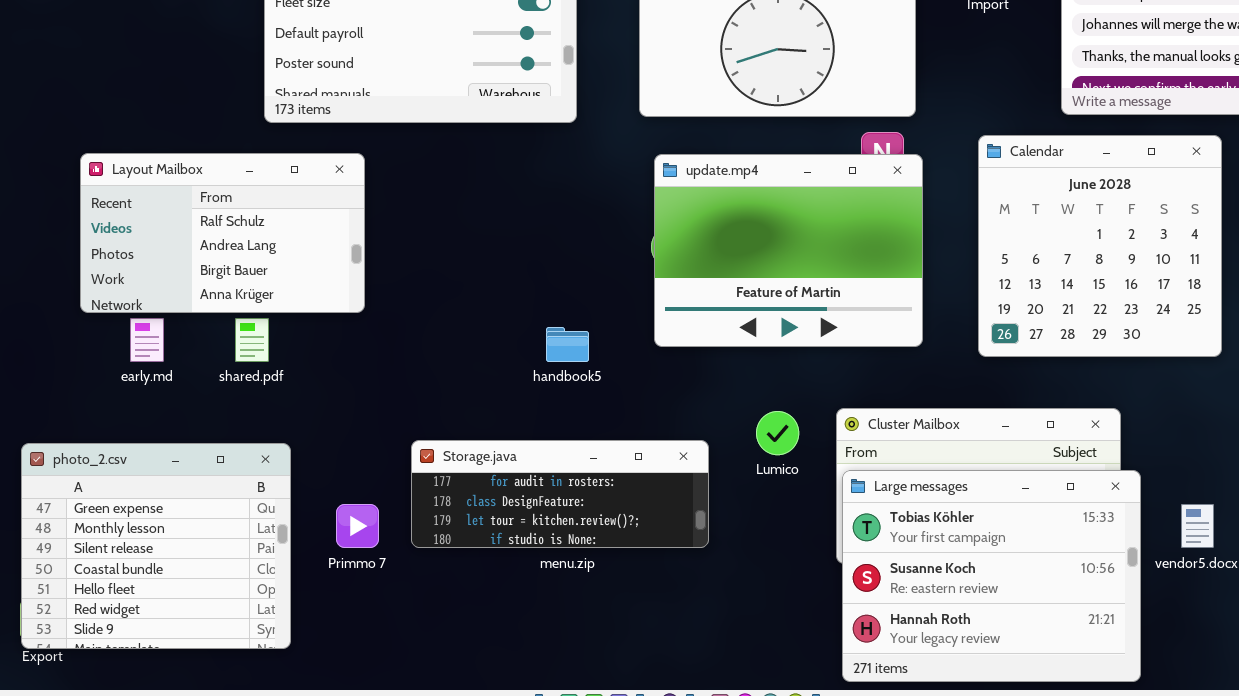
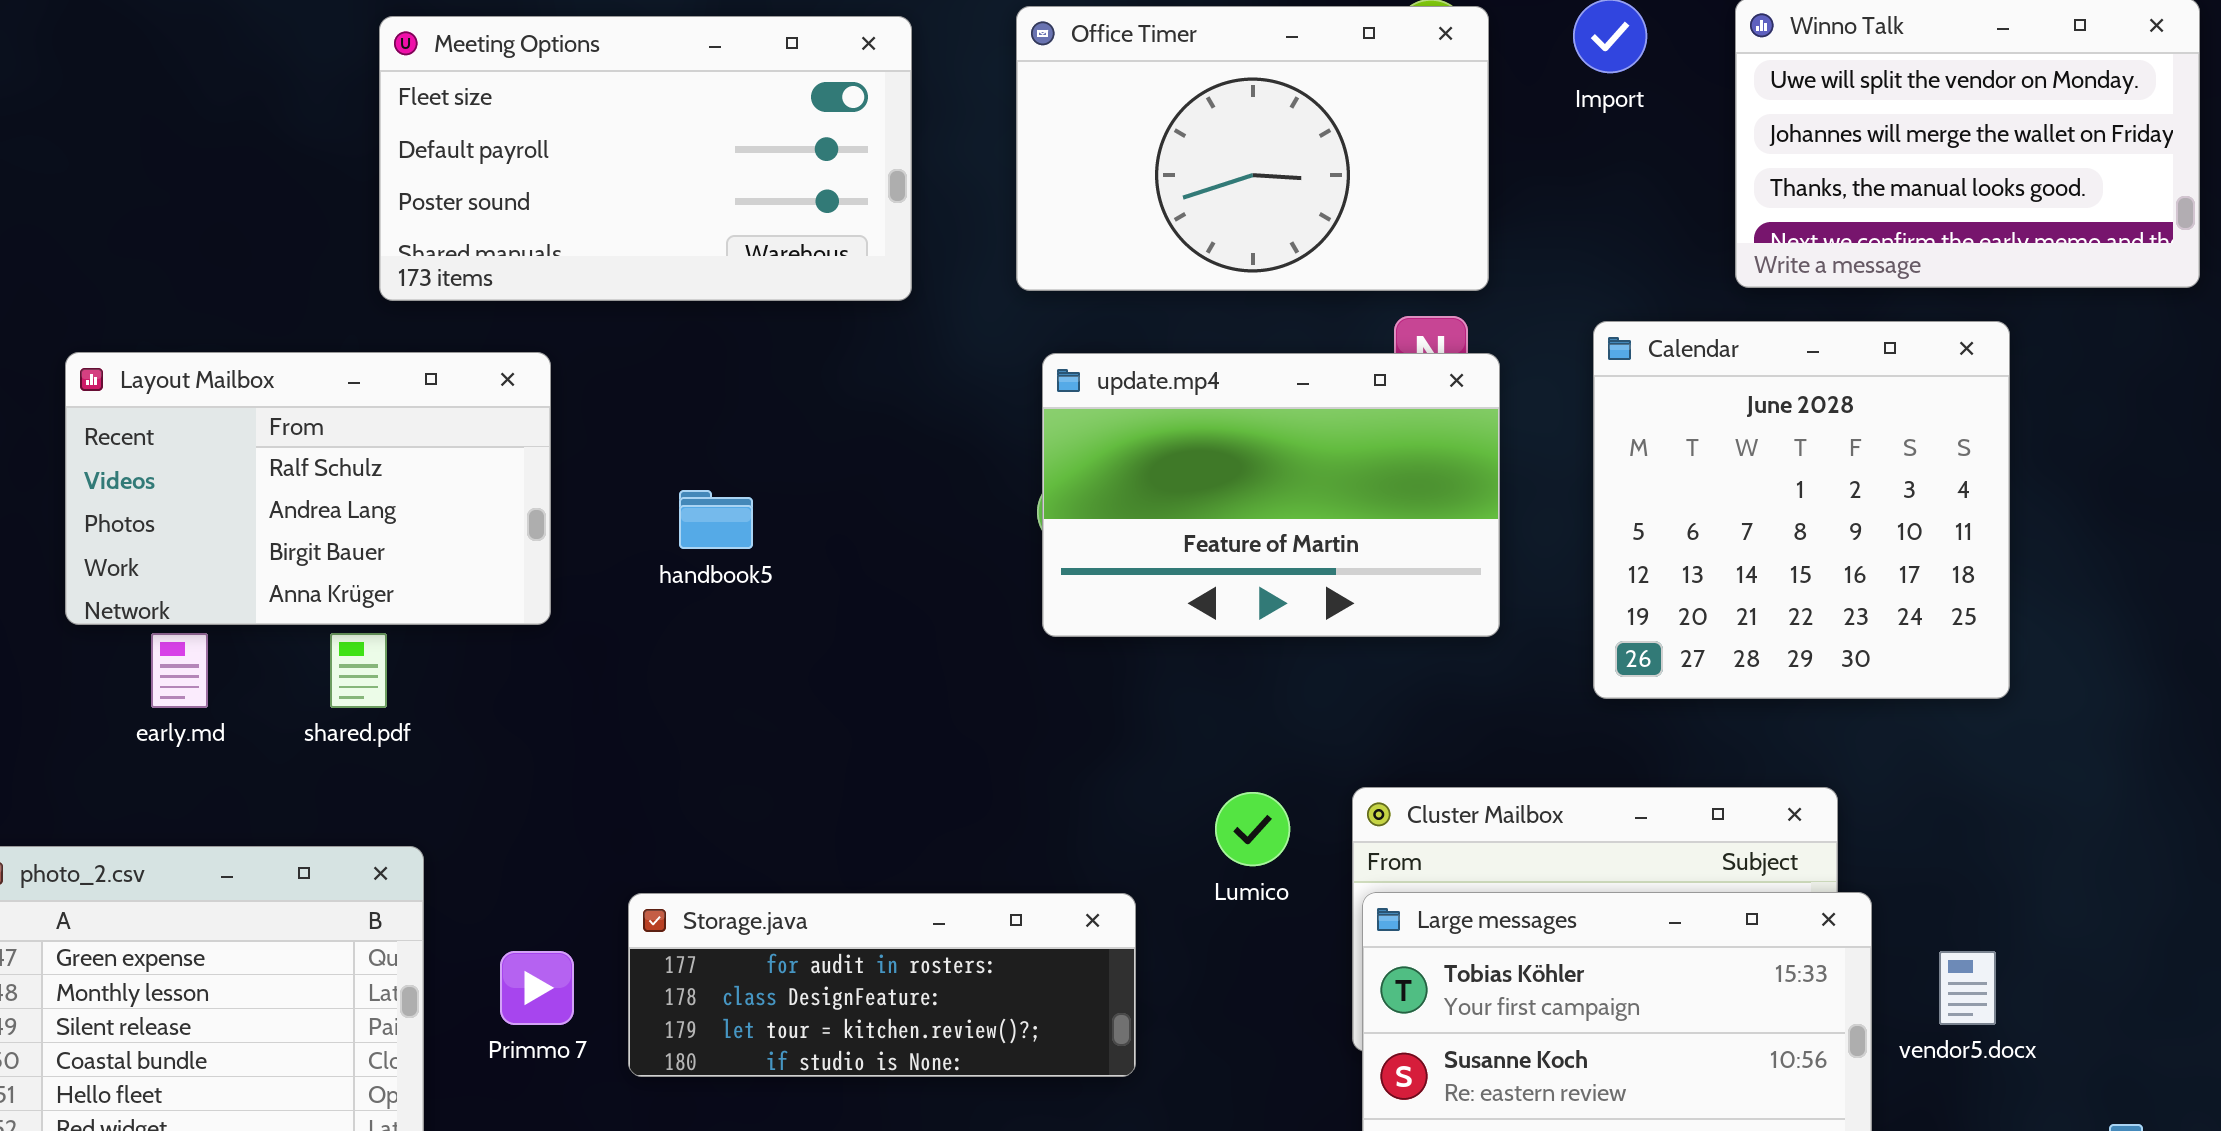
update.mp4: [654,154,923,347] -> [1042,353,1500,637], resized
handbook5: [546,327,589,362] -> [679,490,753,549], moved
Storage.java: [411,440,709,548] -> [628,893,1136,1077], moved

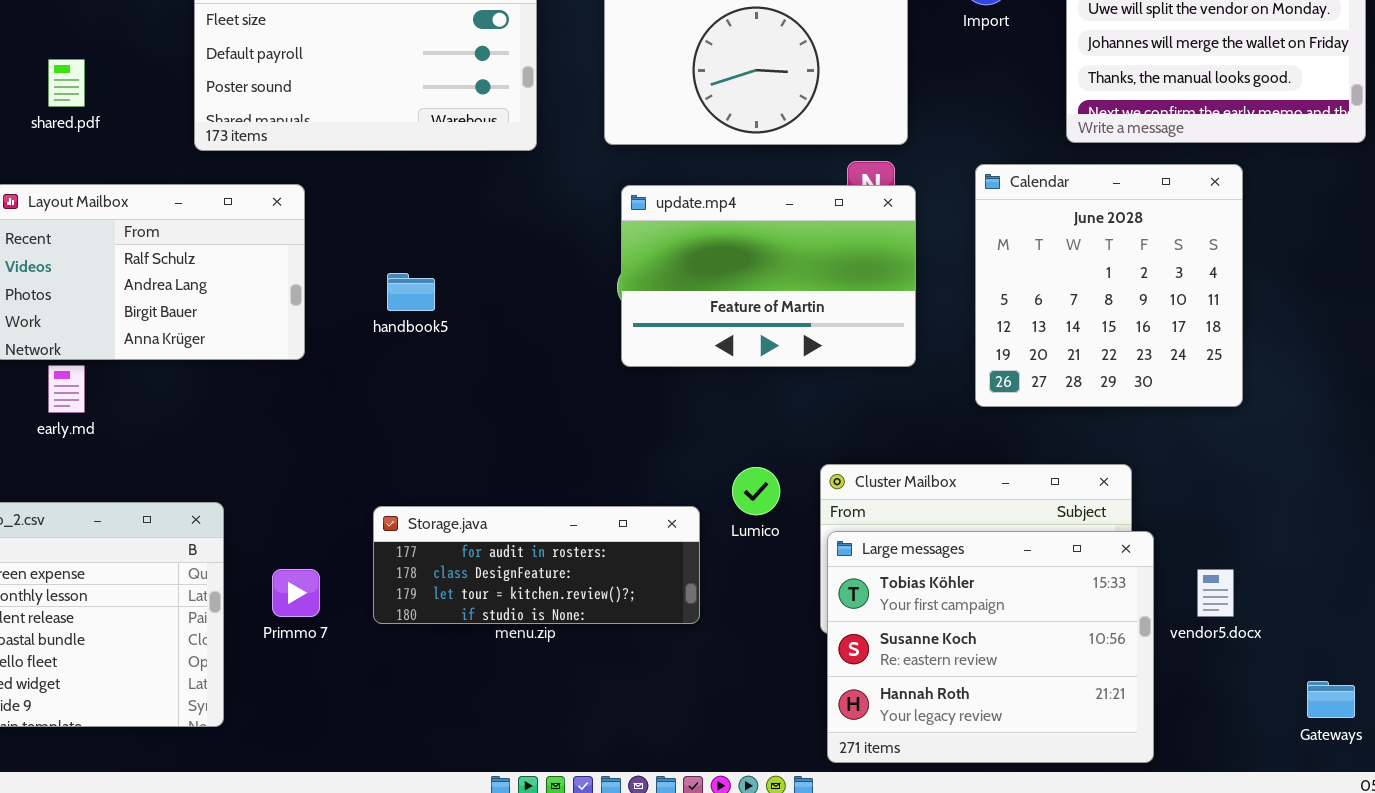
shared.pdf: [330,633,387,708] -> [48,59,85,107], moved
Storage.java: [628,893,1136,1077] -> [373,506,700,624], moved

